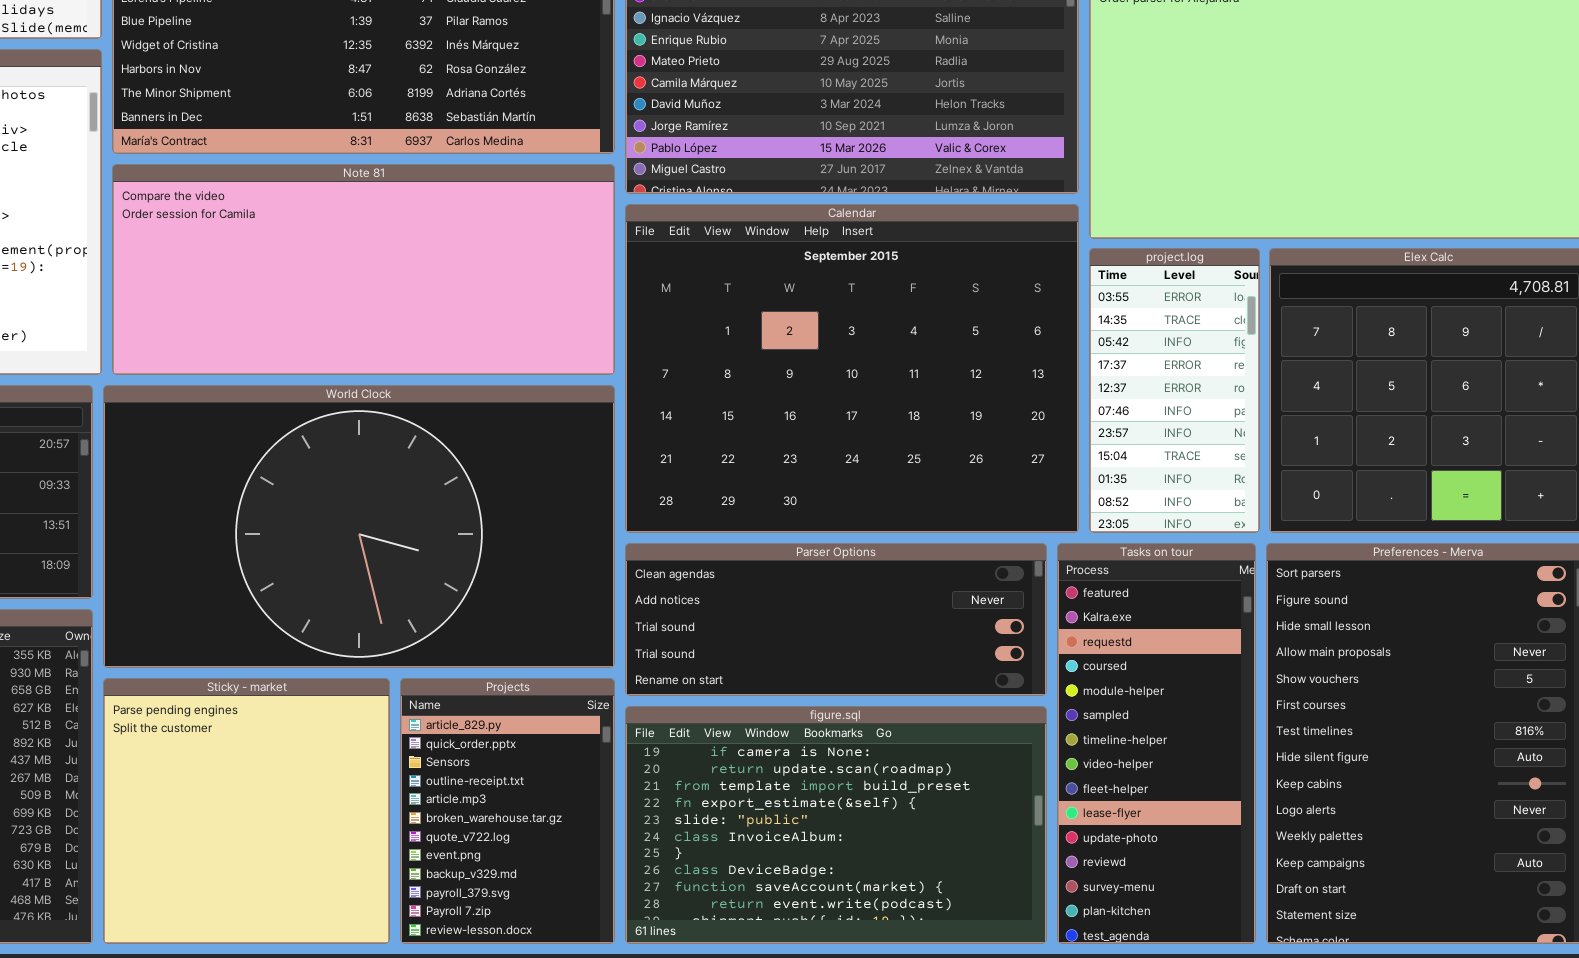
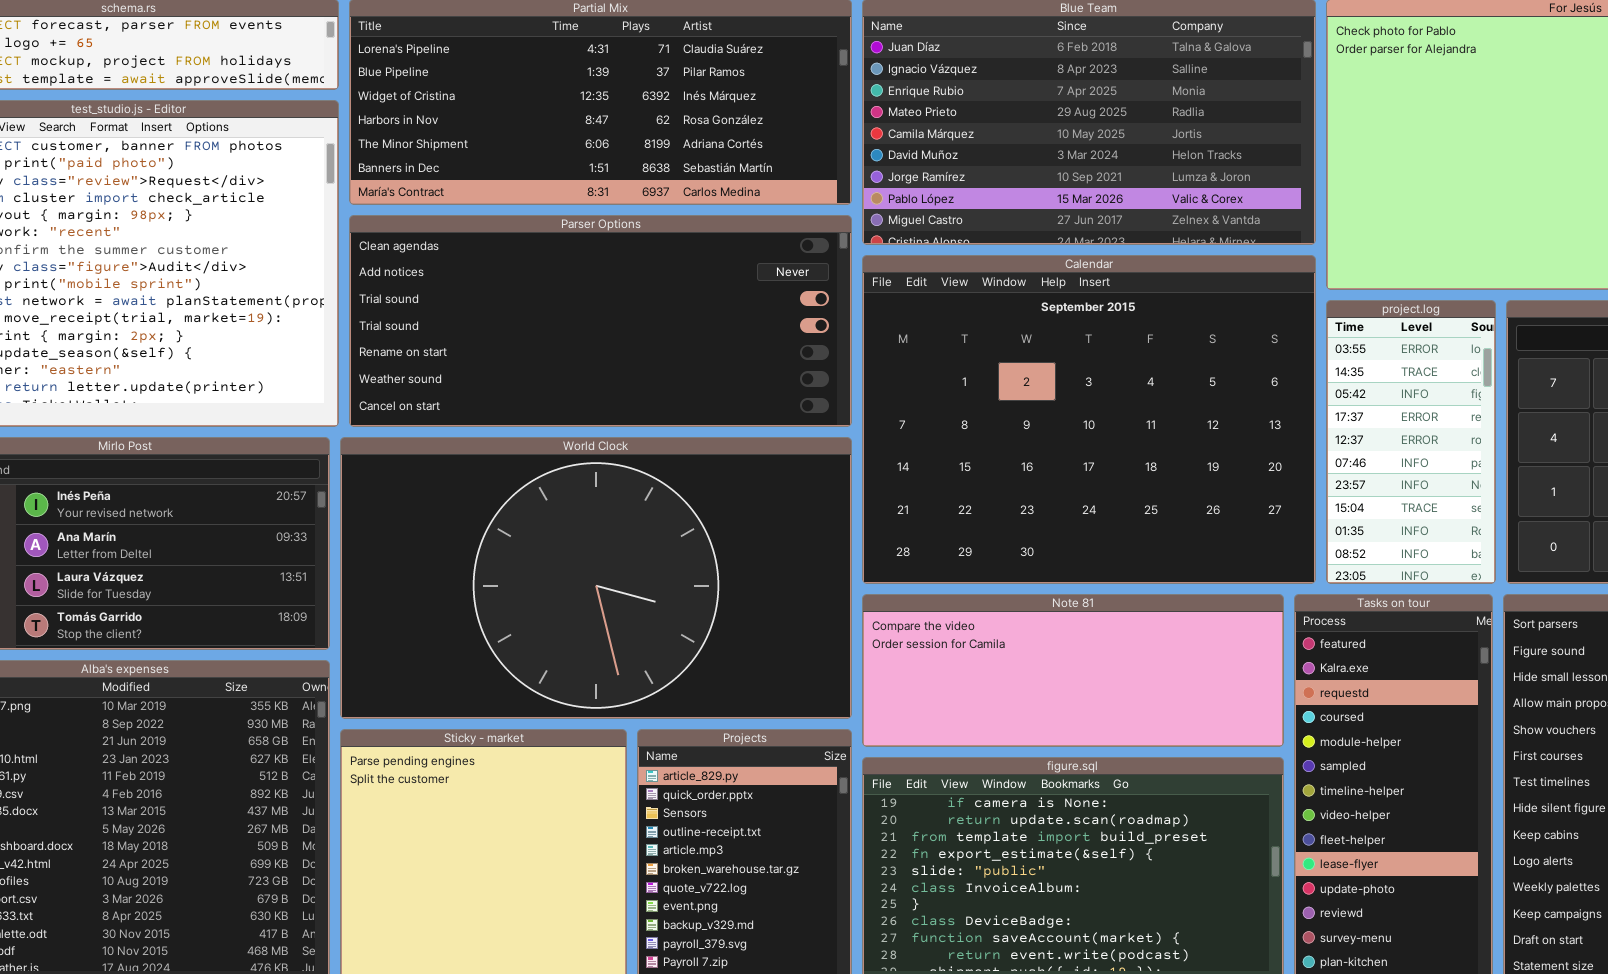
Note 81: [112,164,615,375] -> [862,594,1284,747], moved, resized
Parser Options: [625,543,1047,696] -> [349,215,852,427], moved, resized

